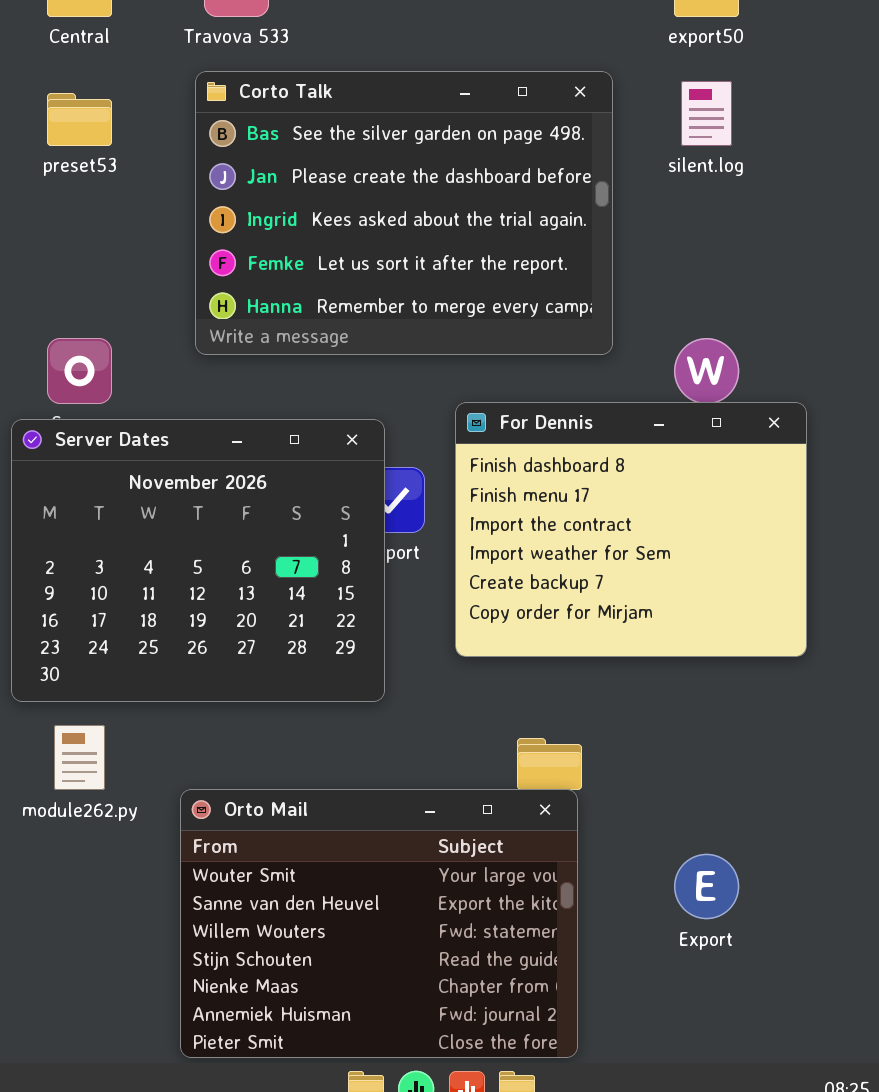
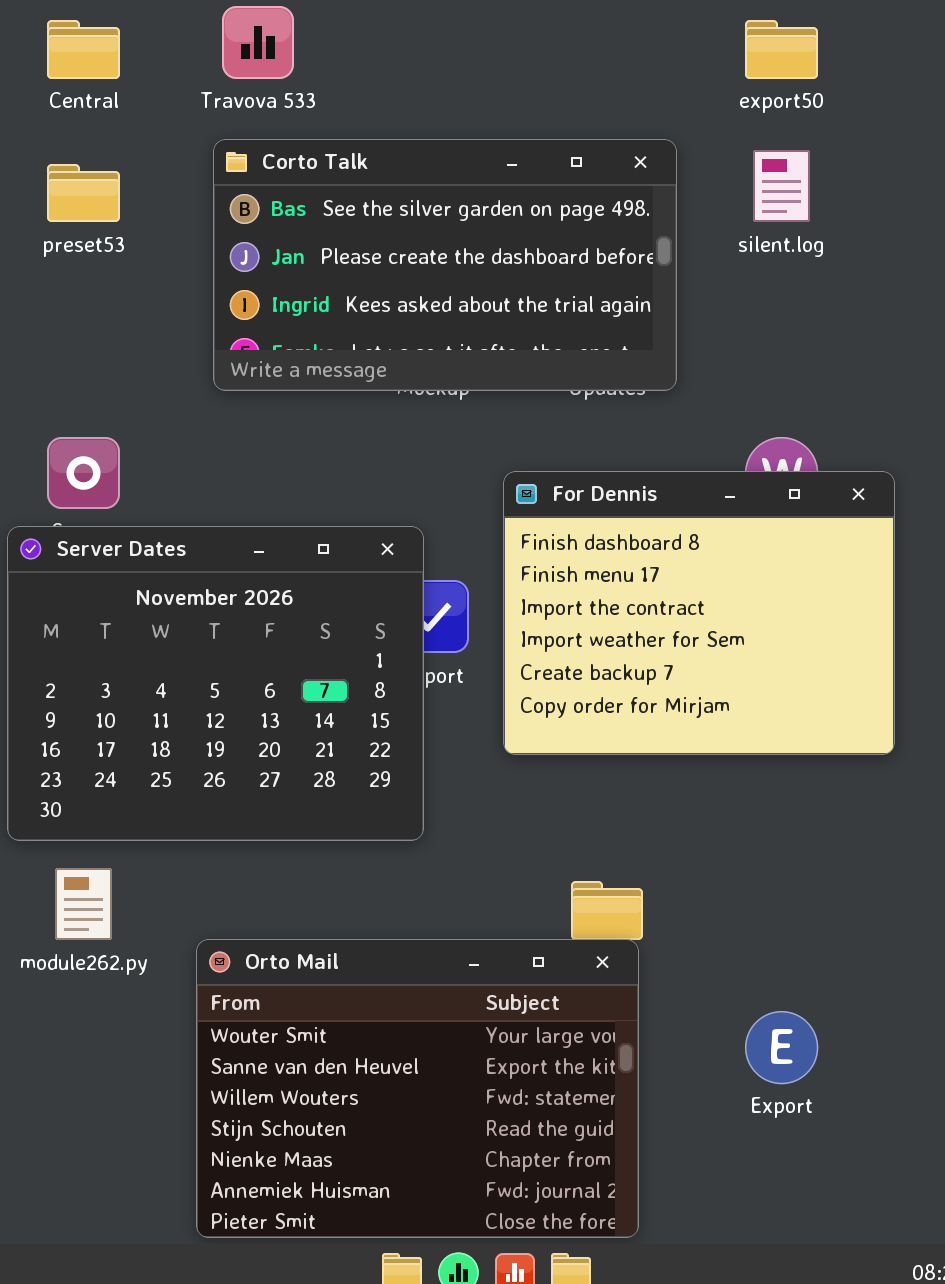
Corto Talk: [195,71,613,355] -> [213,139,677,391], resized
For Dennis: [455,402,807,657] -> [503,471,895,755], moved

